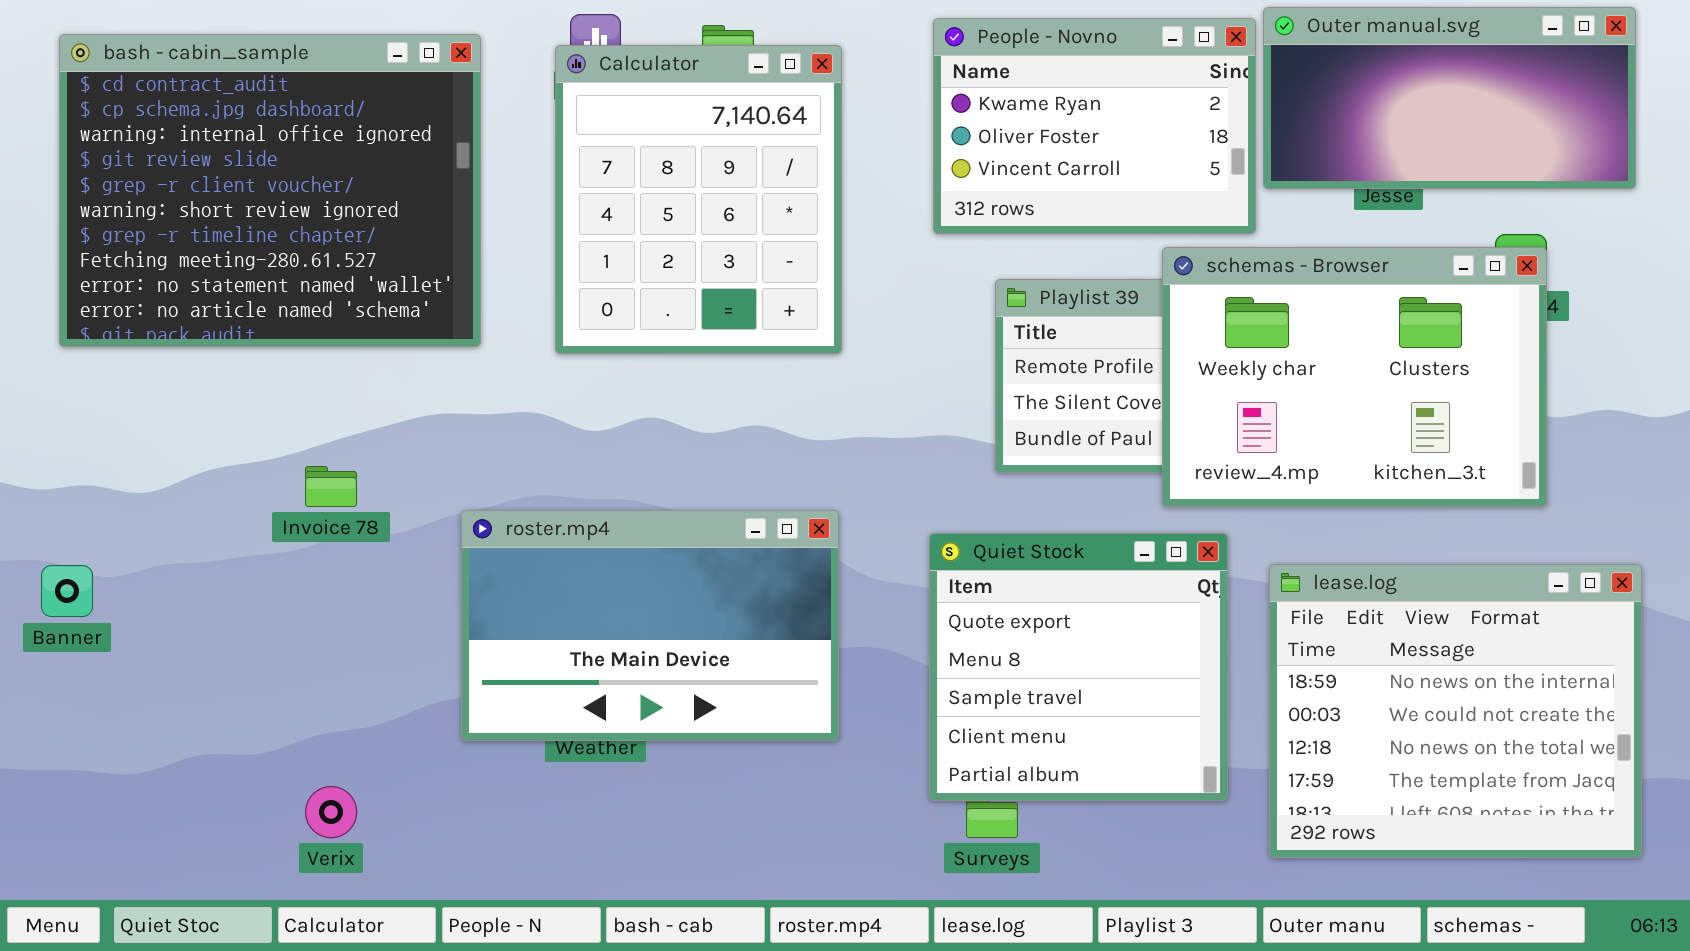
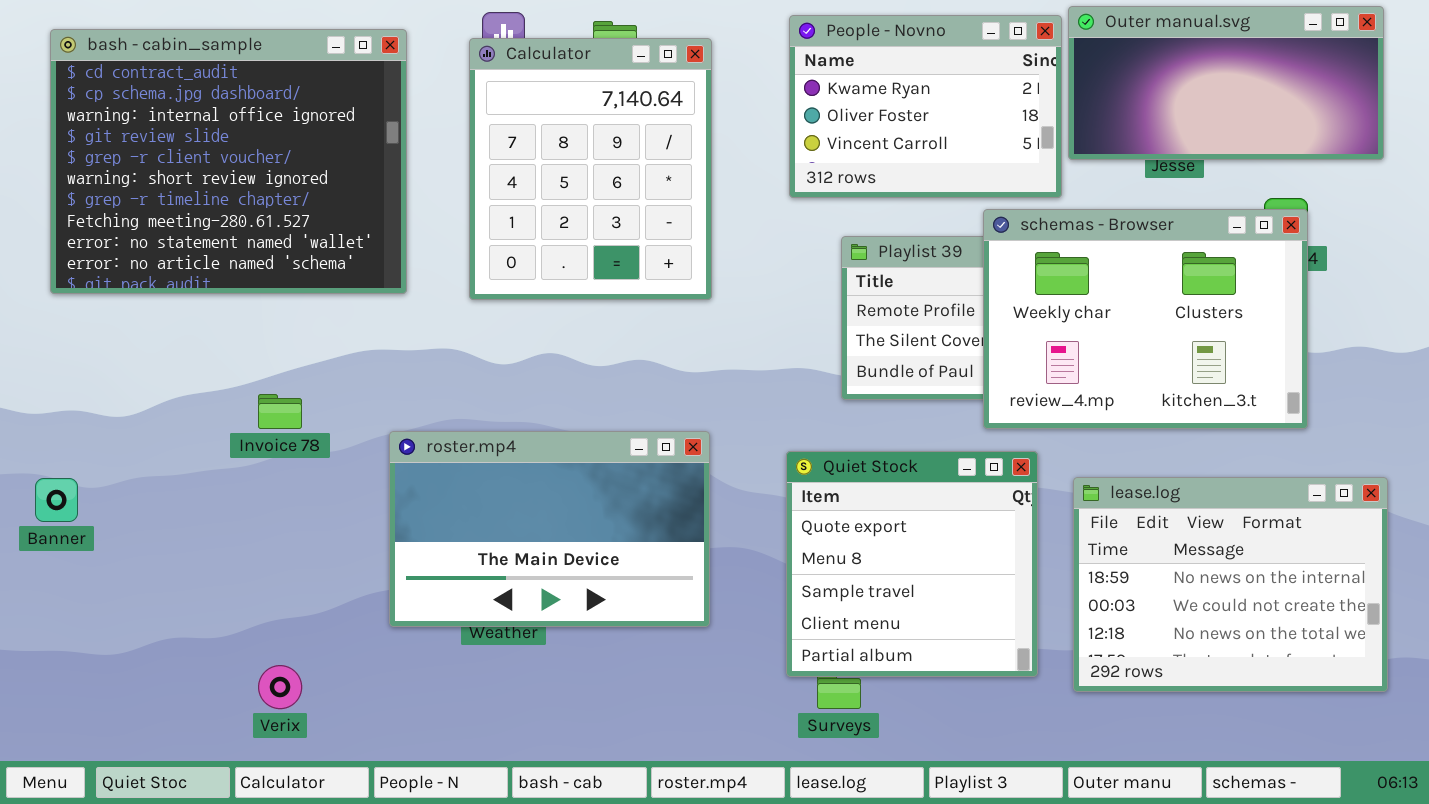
lease.log: [1269,564,1642,858] -> [1073,477,1388,692], resized

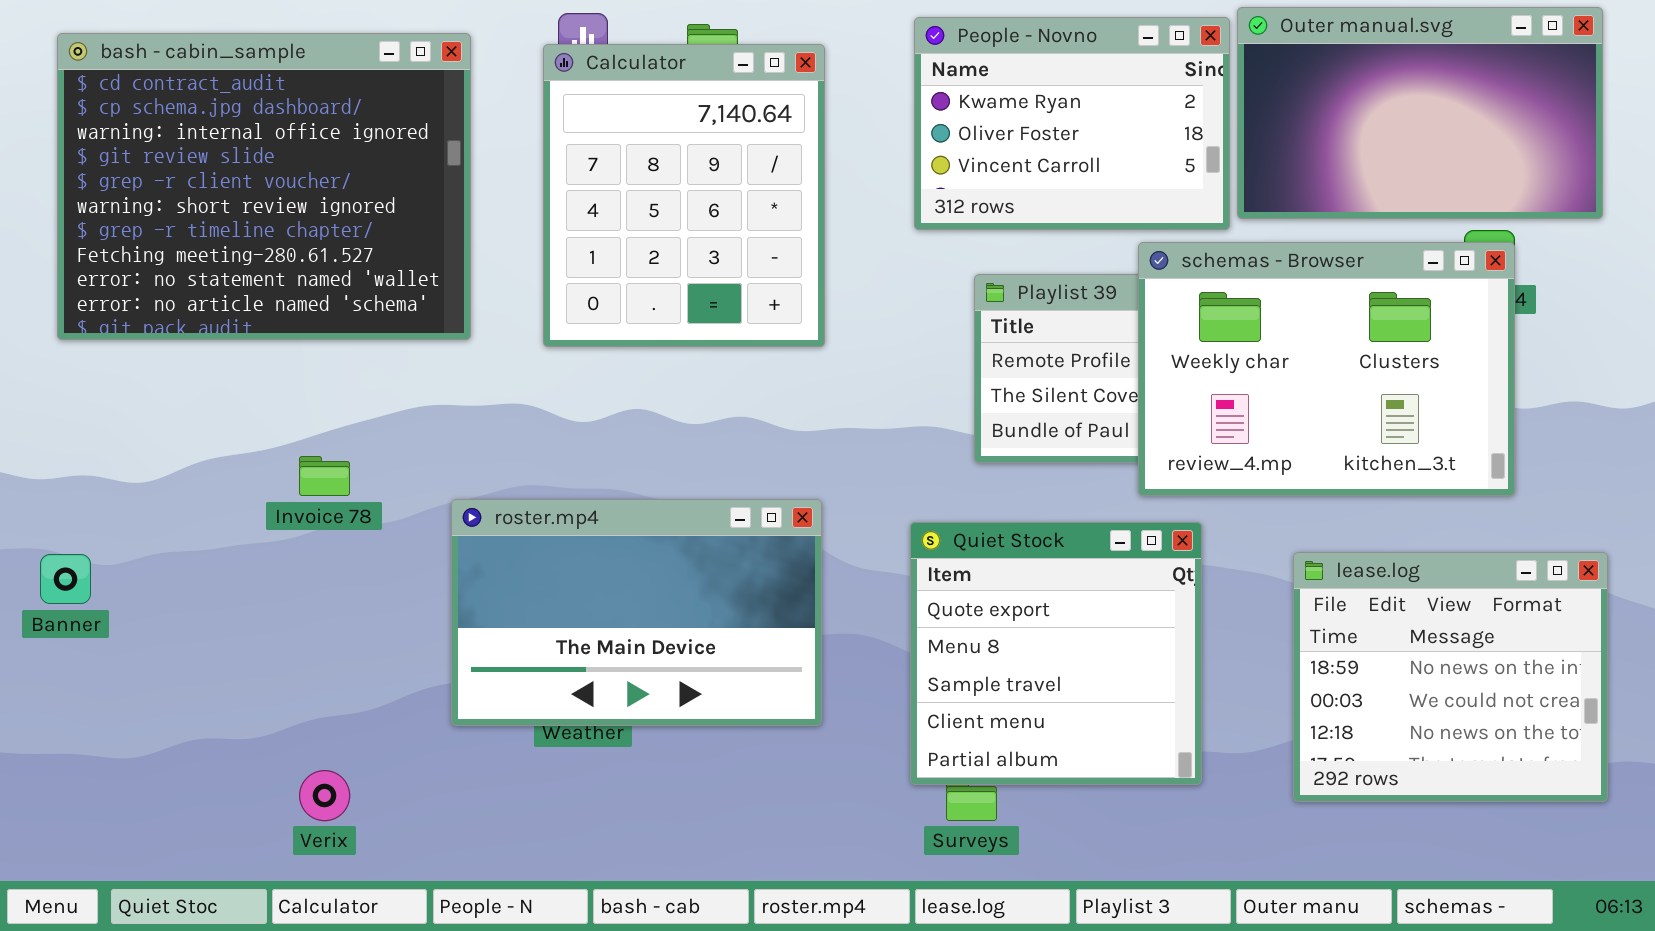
Outer manual.svg: [1068,6,1384,160] -> [1237,7,1603,219], resized
lease.log: [1073,477,1388,692] -> [1293,552,1608,802], resized

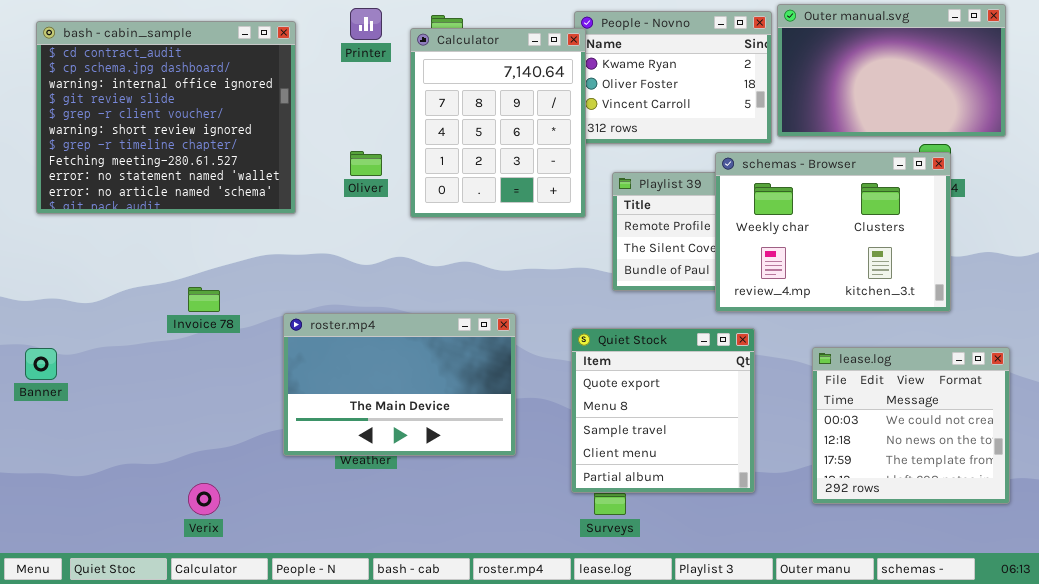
Calculator: [543,44,825,347] -> [410,28,586,218], moved
lease.log: [1293,552,1608,802] -> [812,347,1010,504], scrolled down 1 row

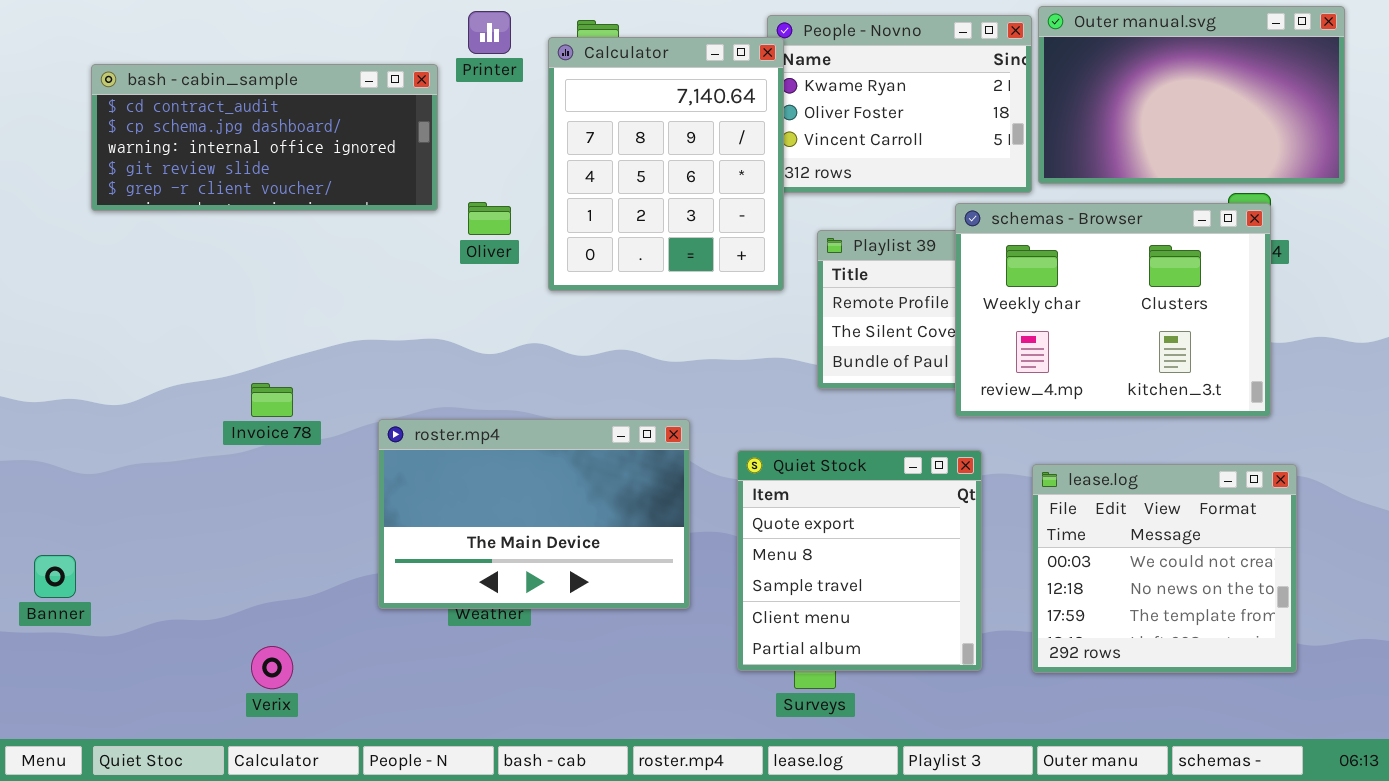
bash - cabin_sample: [36,21,296,214] -> [91,64,438,211], moved, resized
Quiet Stock: [571,328,755,493] -> [737,450,982,671], moved
lease.log: [812,347,1010,504] -> [1032,464,1297,673], moved
Banner: [25,348,57,380] -> [34,555,76,598], moved

